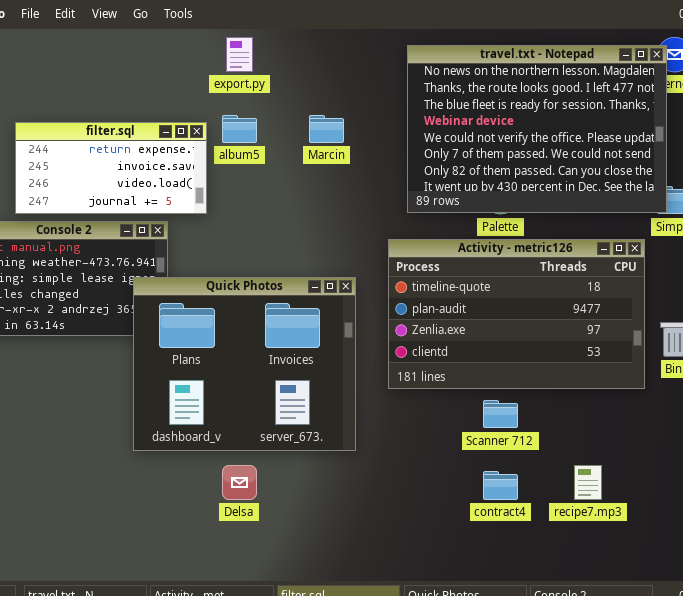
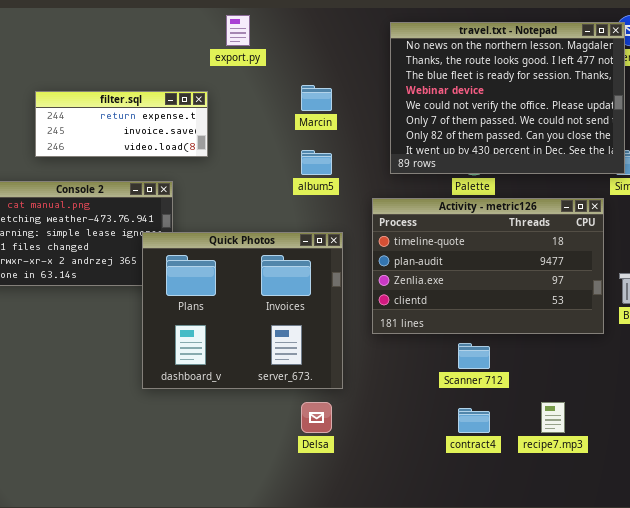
album5: [222,115,257,143] -> [301,150,332,175], moved
filter.sql: [15,122,207,214] -> [35,91,208,157], resized
Delsa: [222,465,257,500] -> [301,402,332,433], moved

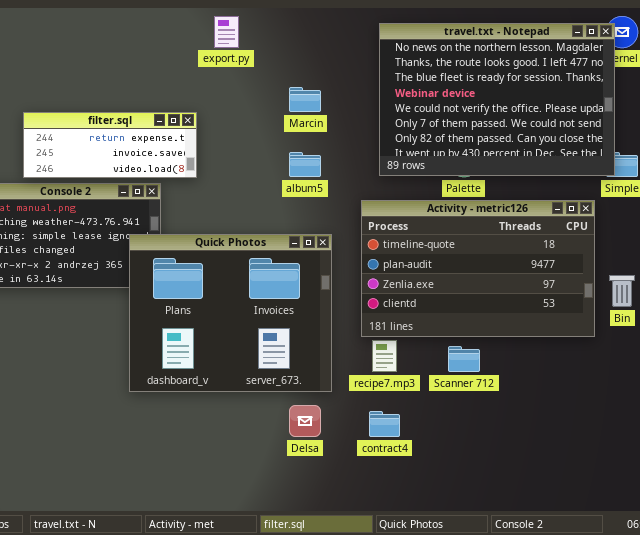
filter.sql: [35,91,208,157] -> [23,112,197,178], moved
recipe7.mp3: [541,402,565,433] -> [372,340,397,372], moved
contract4: [458,408,490,433] -> [369,411,400,437], moved

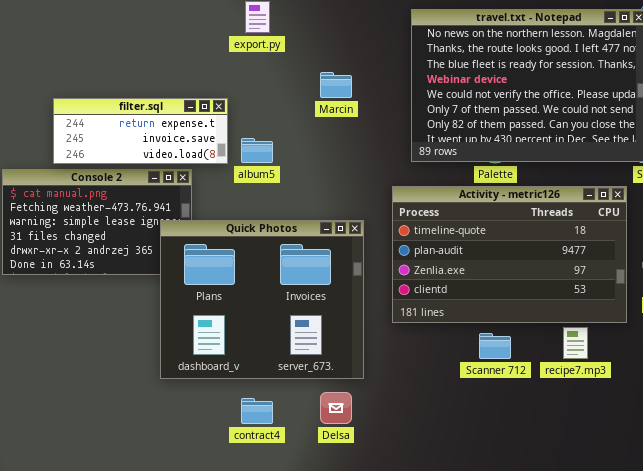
album5: [289,152,321,177] -> [241,138,273,163], moved
recipe7.mp3: [372,340,397,372] -> [563,327,588,359], moved
contract4: [369,411,400,437] -> [241,398,273,424], moved

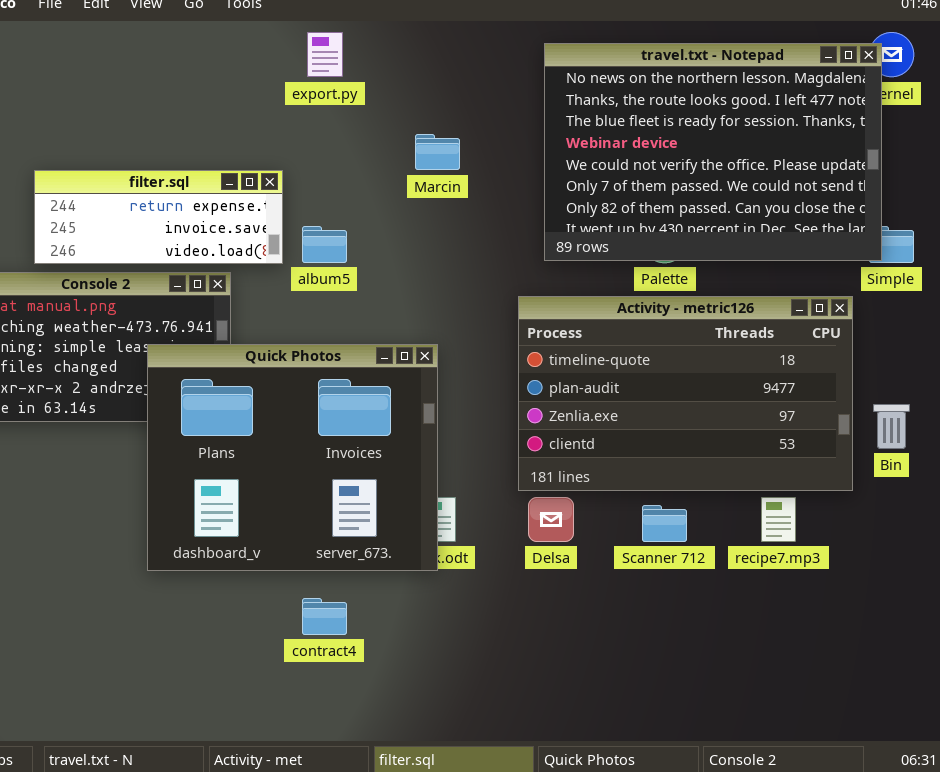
Quick Photos: [160,220,364,379] -> [147,344,438,571], moved
Delsa: [320,392,352,424] -> [528,497,574,542], moved

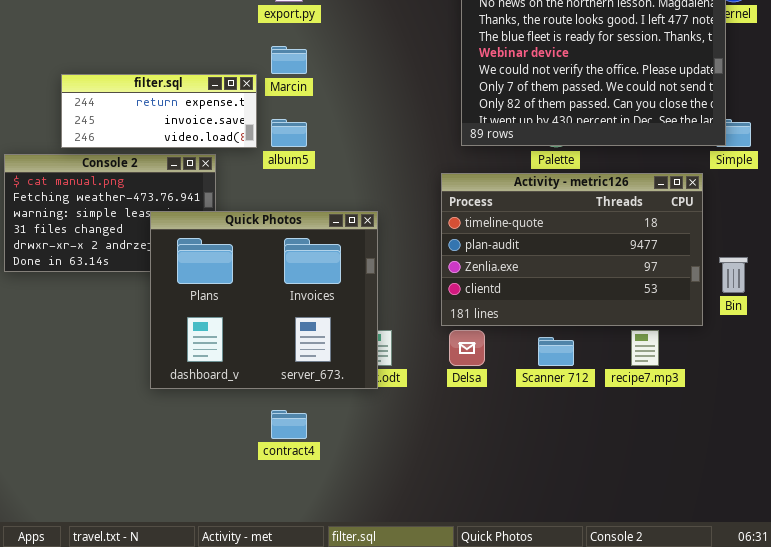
Marcin: [415,134,460,170] -> [271,46,307,74], moved

